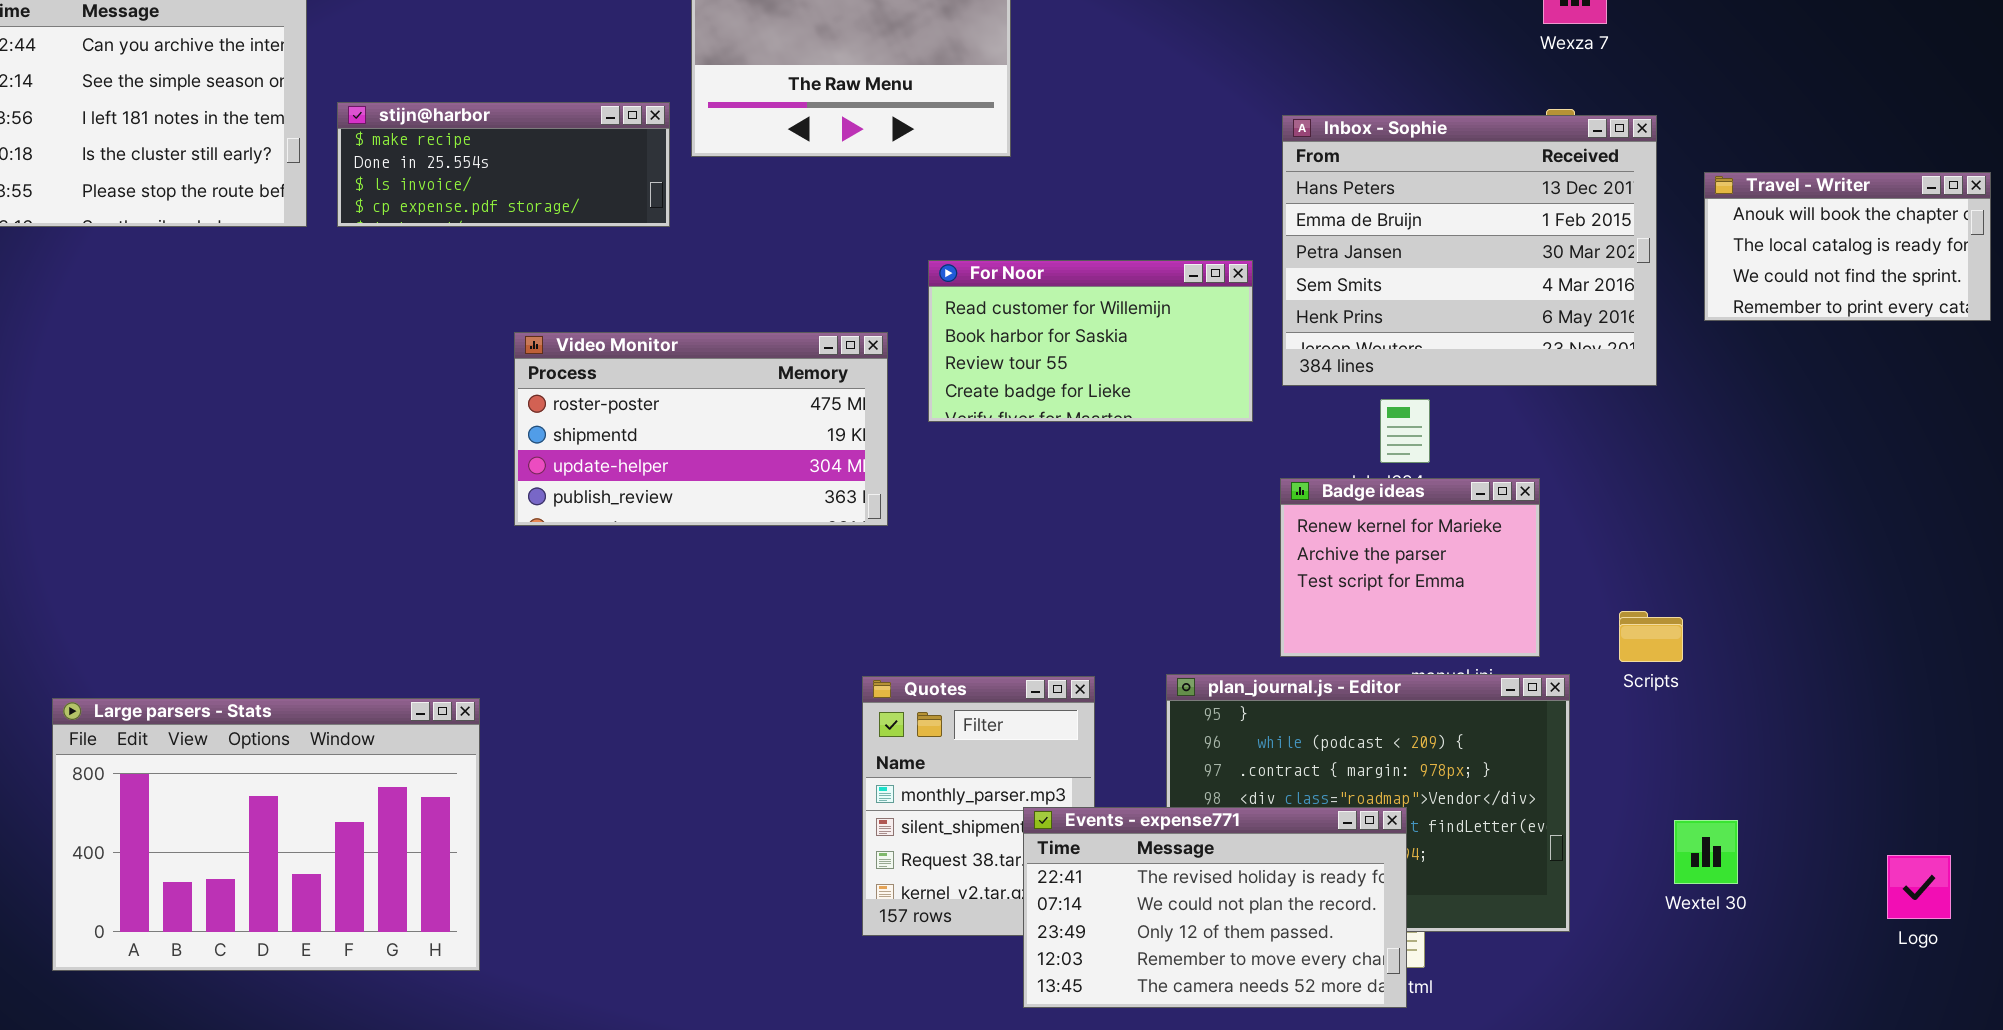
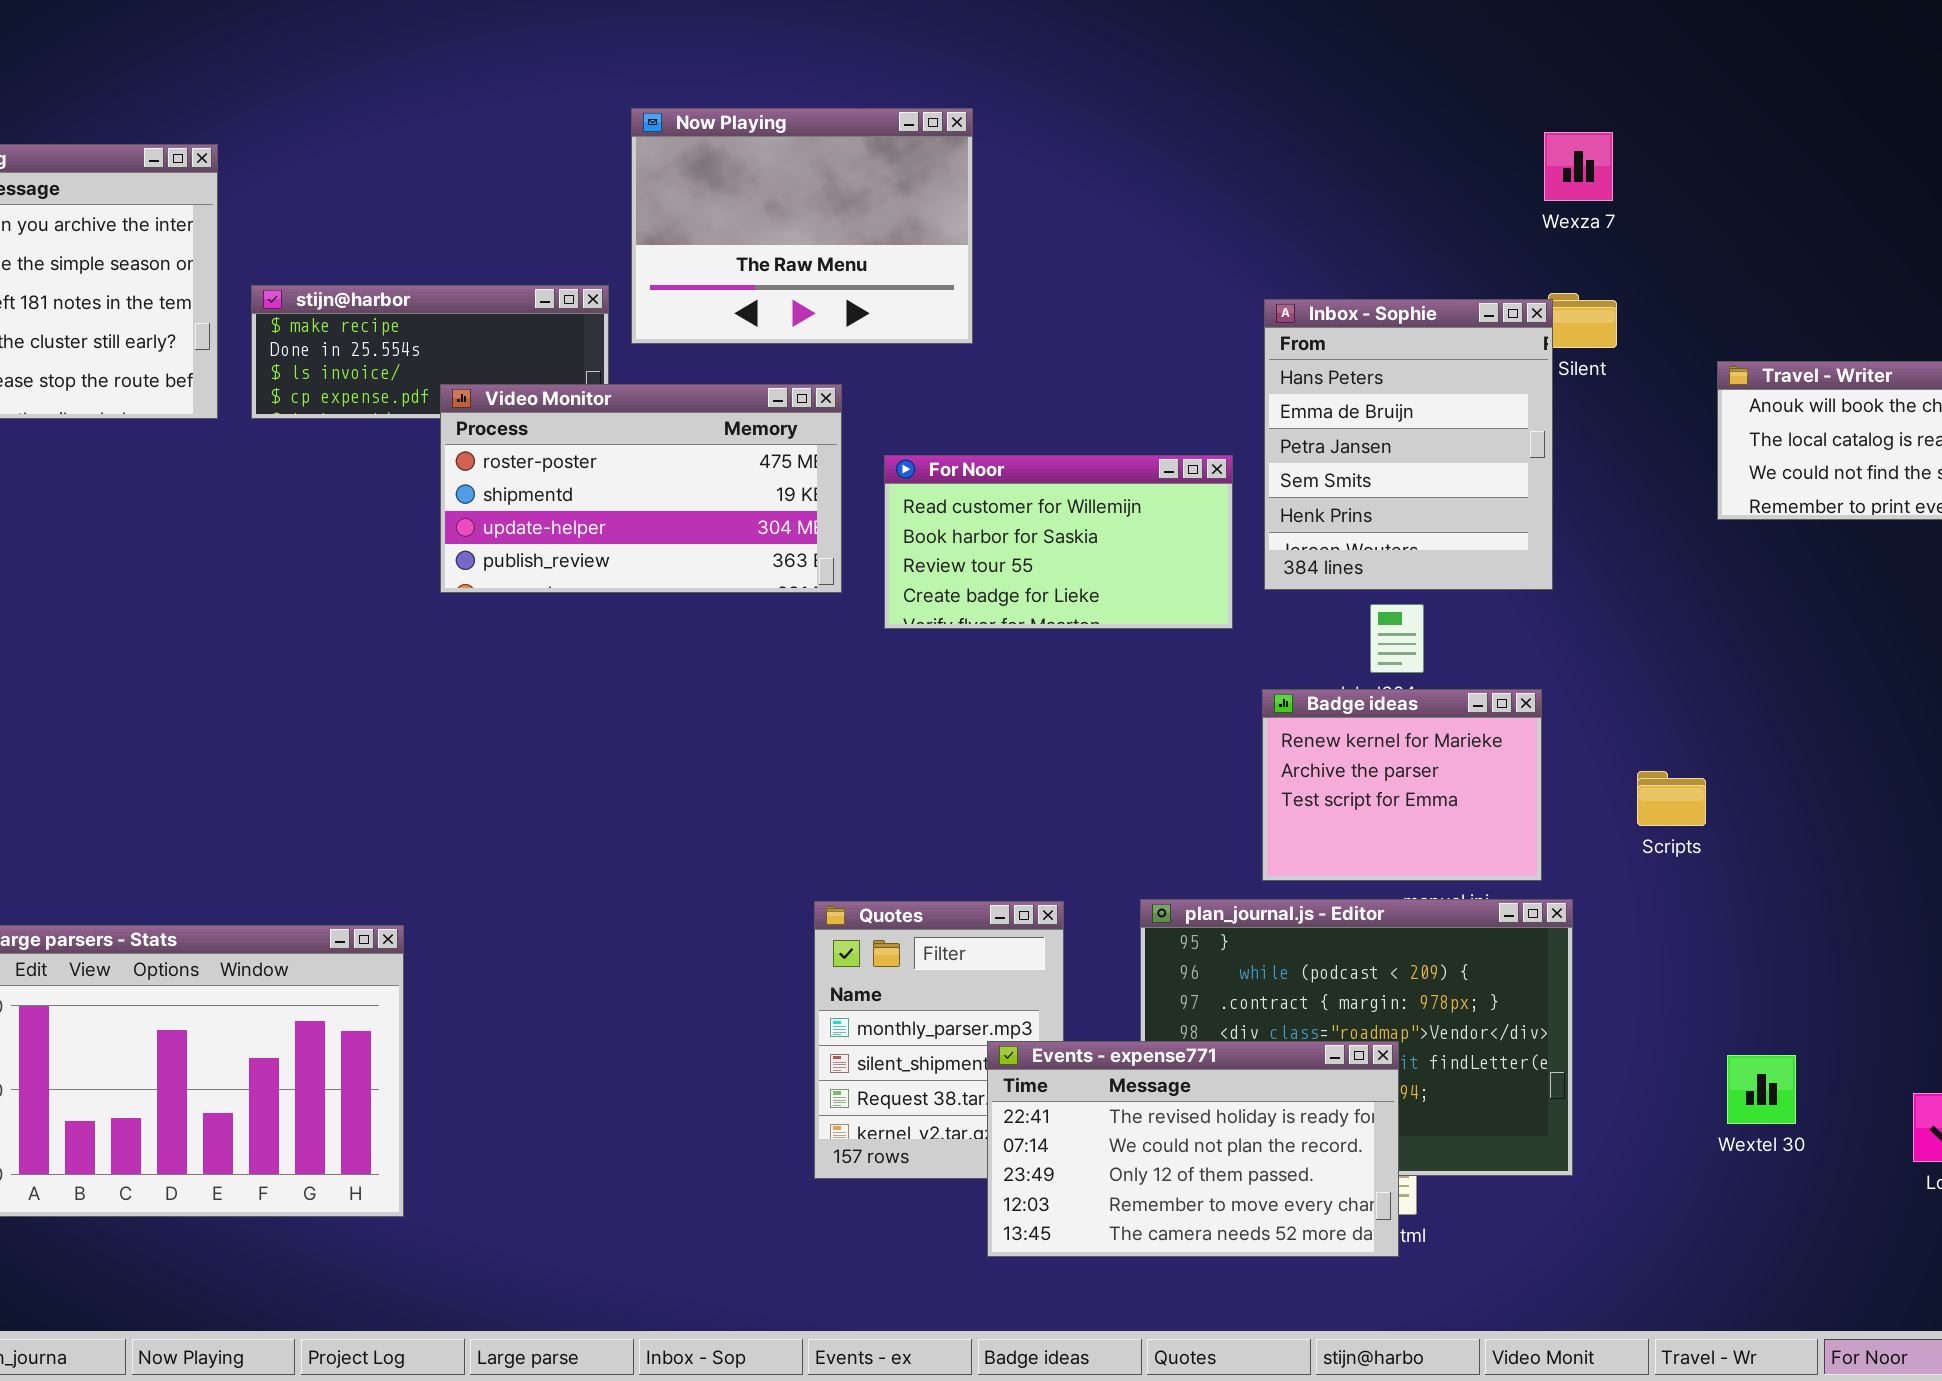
Inbox - Sophie: [1282,115,1657,386] -> [1264,299,1553,590], resized
Video Monitor: [514,332,888,526] -> [440,384,842,593], moved
Scripts: [1619,611,1683,662] -> [1637,771,1706,826], moved
Wextel 30: [1674,820,1738,884] -> [1727,1055,1796,1124], moved

